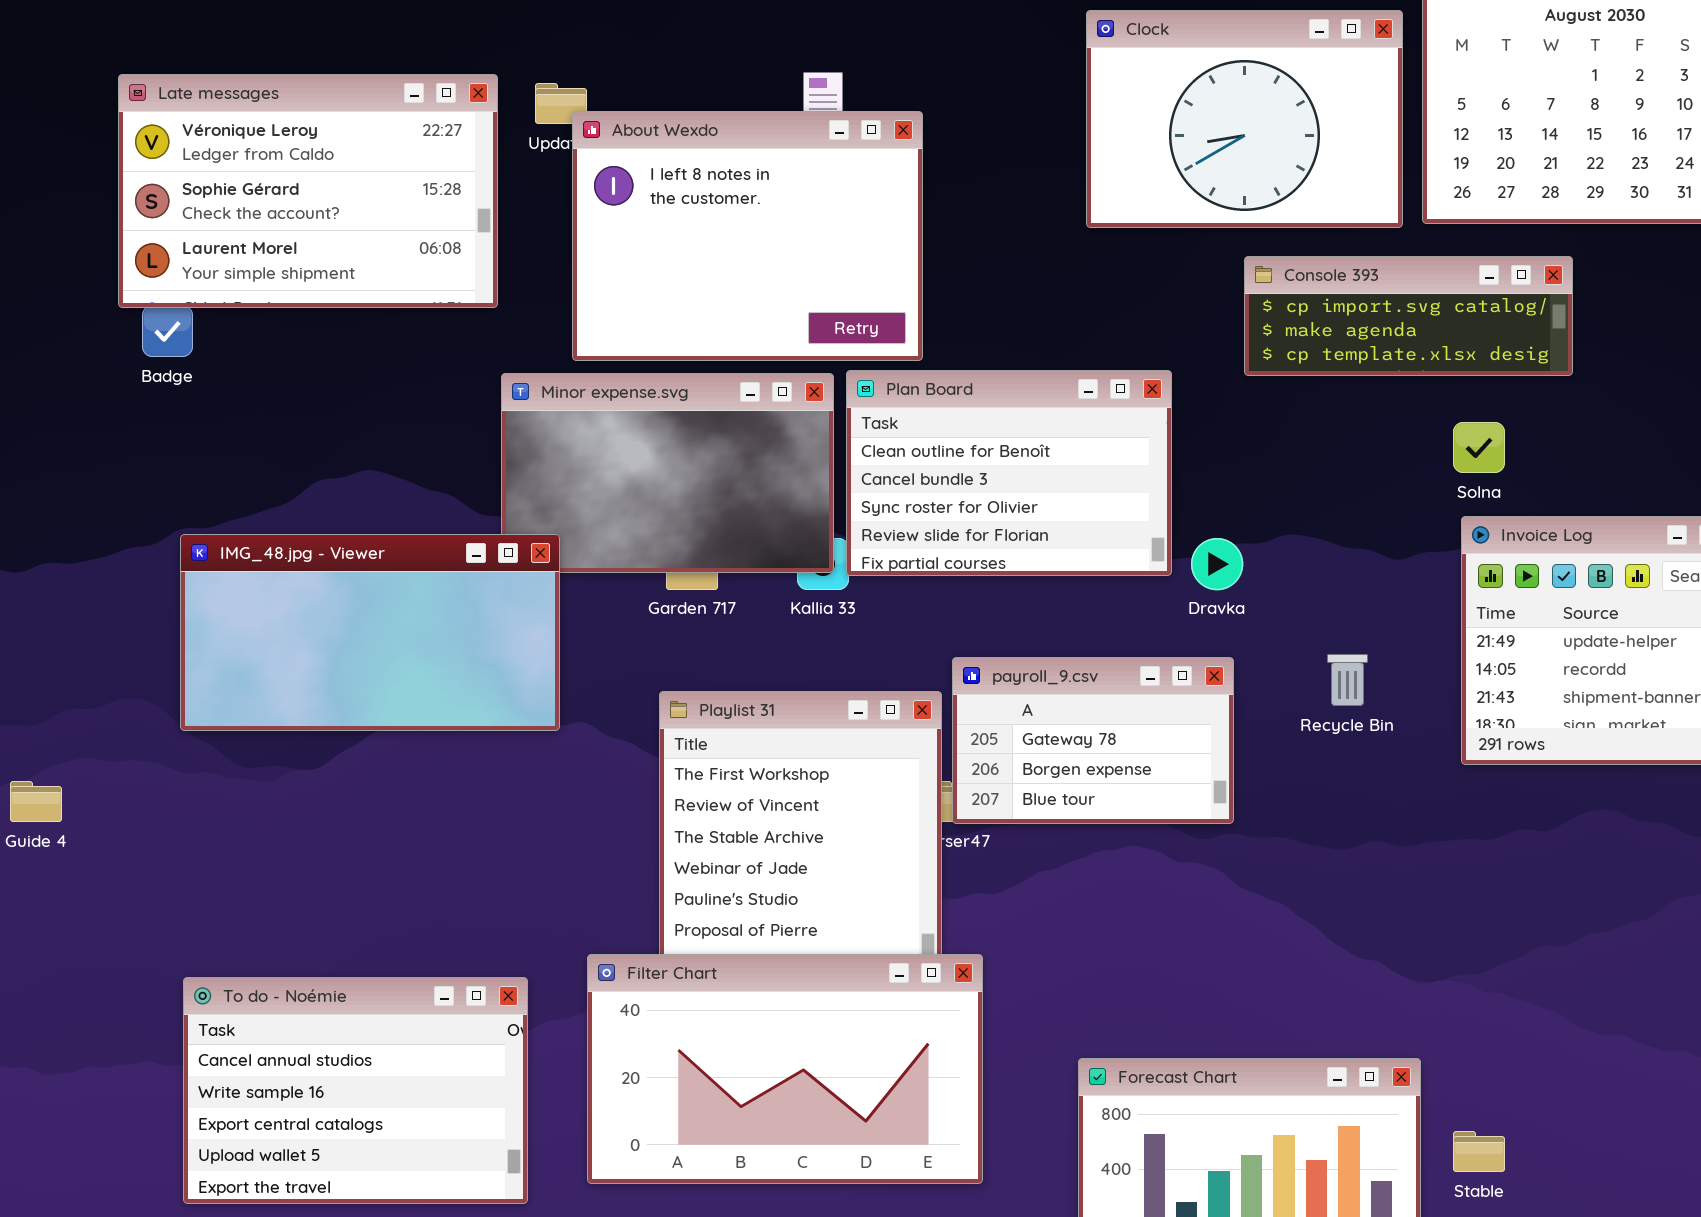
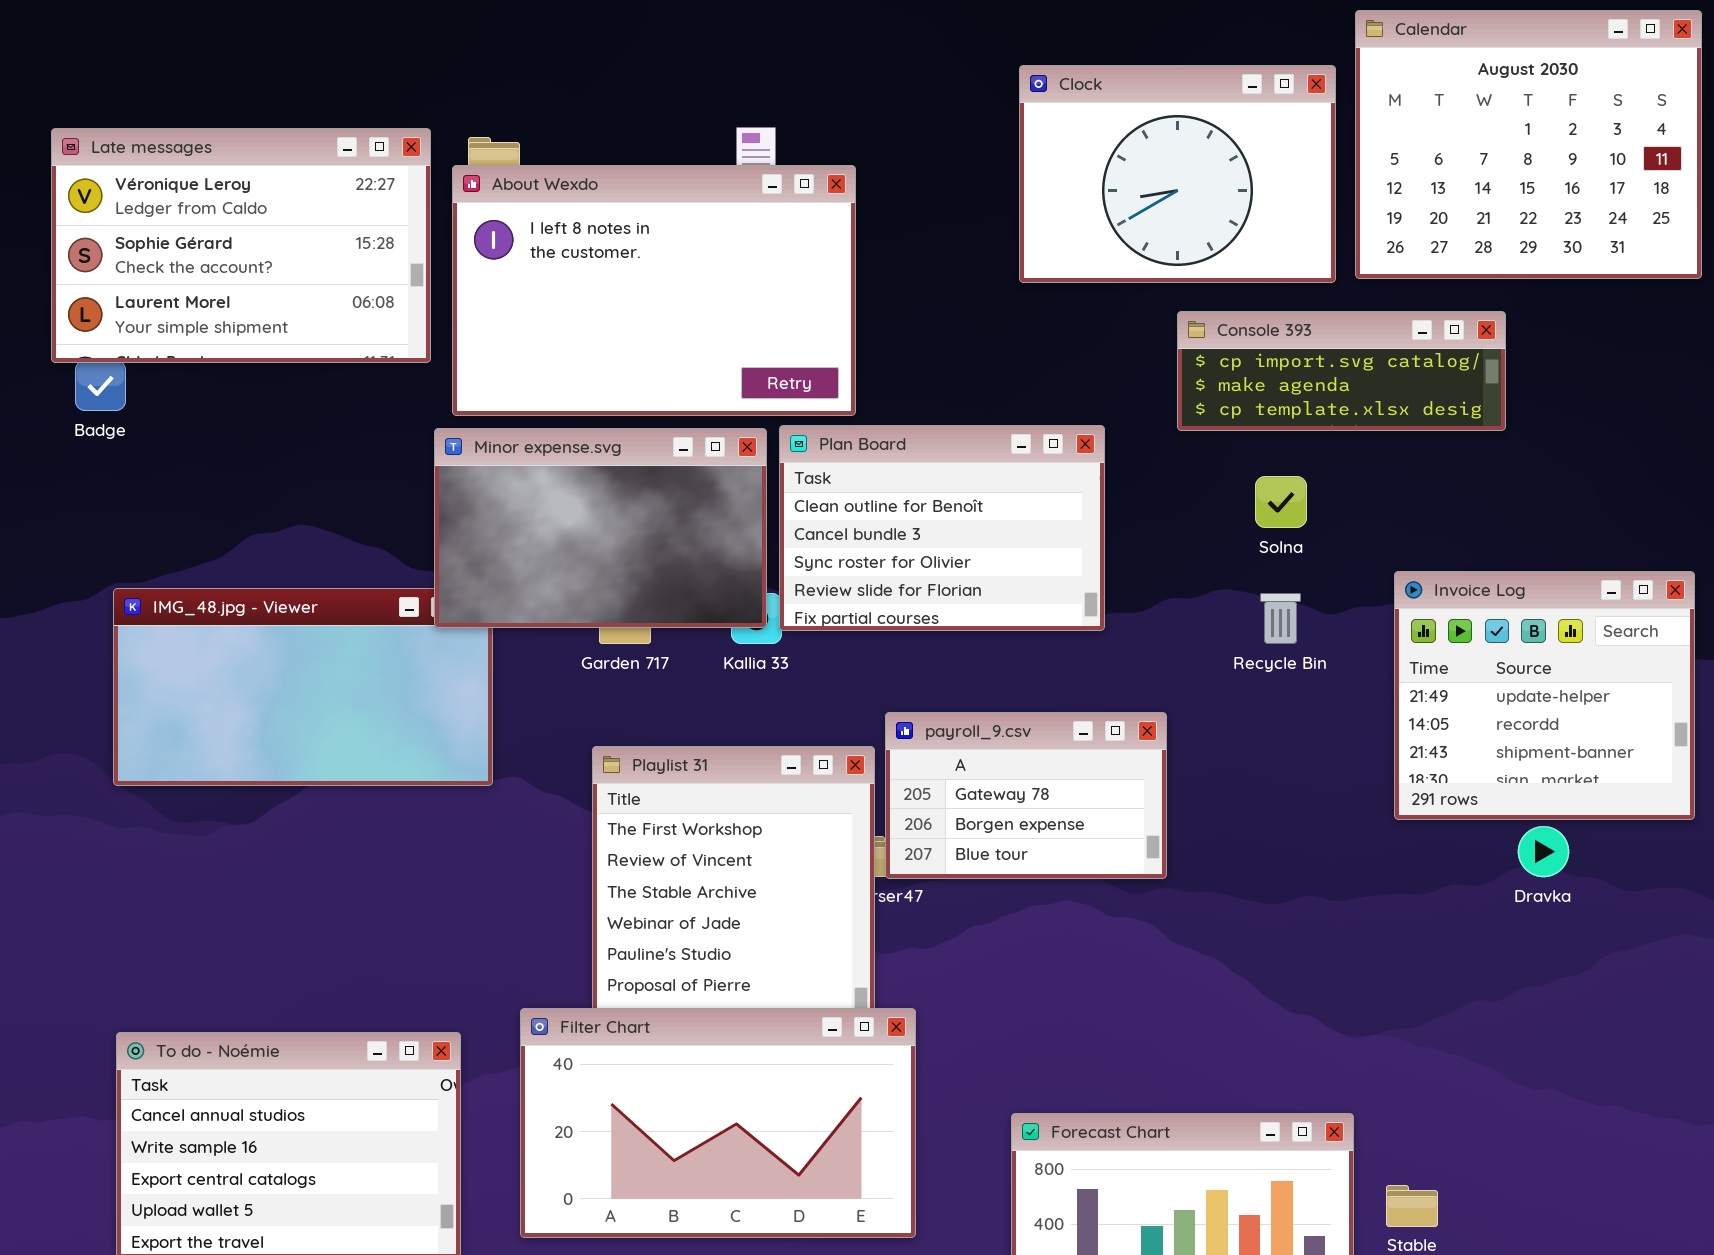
About Wexdo: [572,111,923,361] -> [452,165,856,416], resized
Minor expense.svg: [501,373,834,573] -> [434,428,767,628], raised
Solna: [1453,422,1505,473] -> [1255,476,1307,528], moved
Dravka: [1191,538,1243,590] -> [1518,826,1569,877], moved
Recycle Bin: [1327,654,1368,706] -> [1260,593,1301,644], moved

